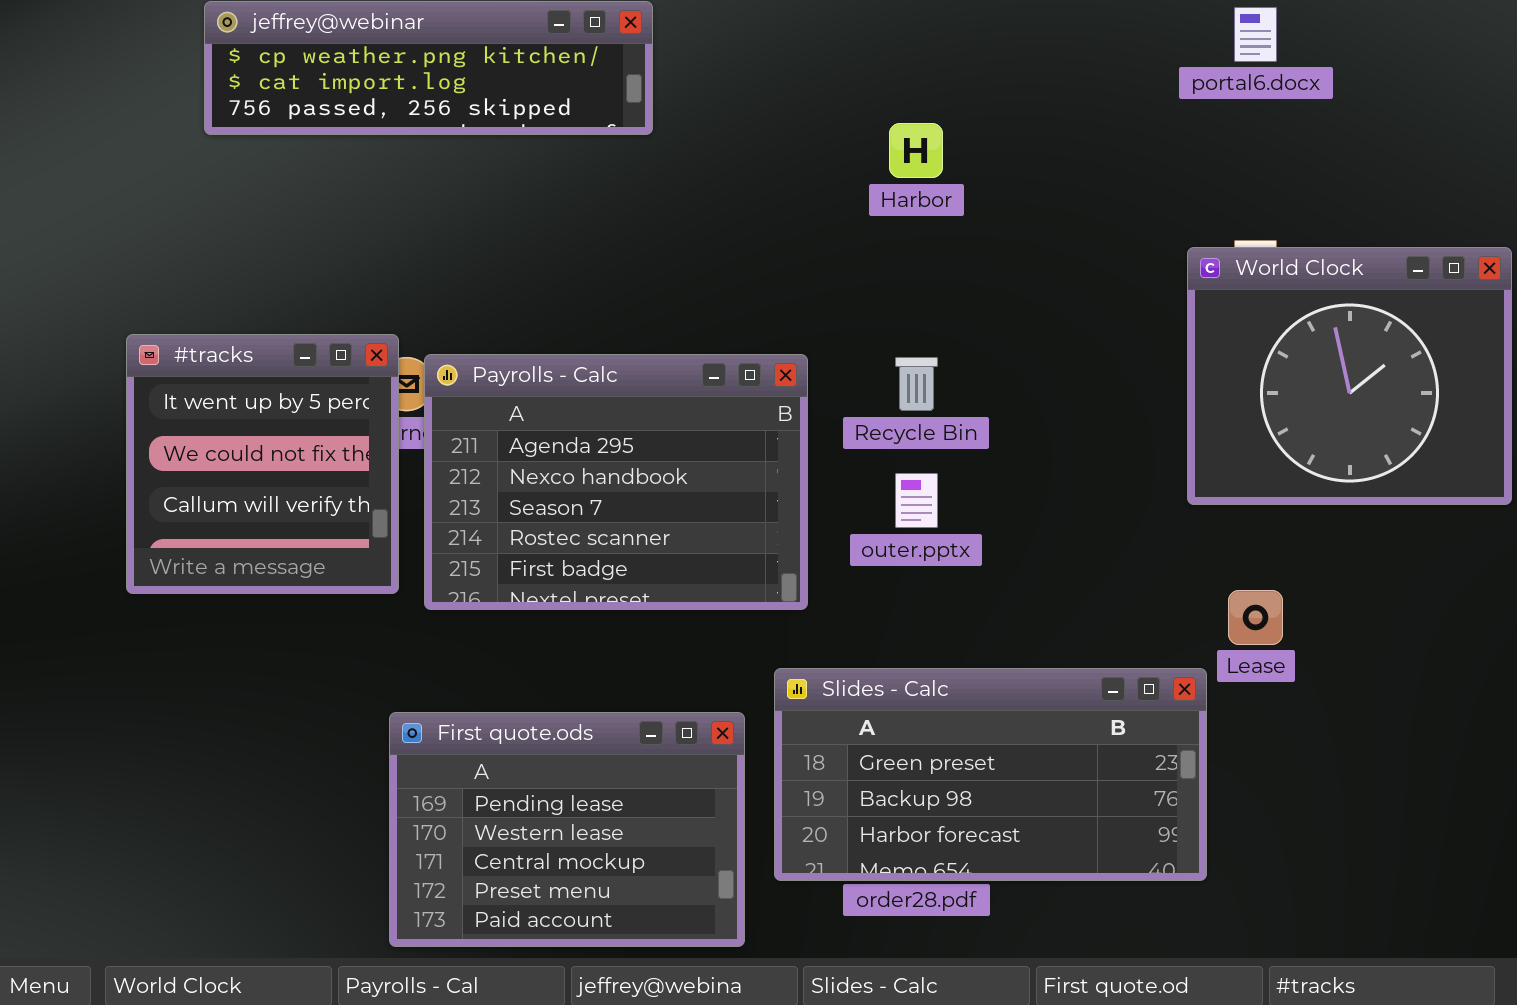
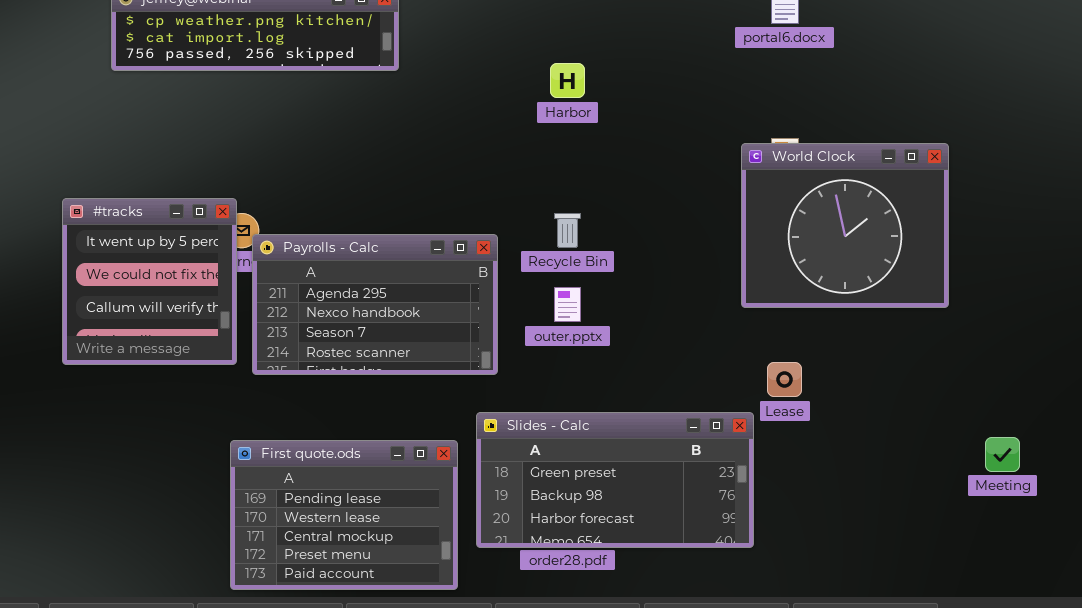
Payrolls - Calc: [424,354,808,610] -> [252,234,498,375], resized

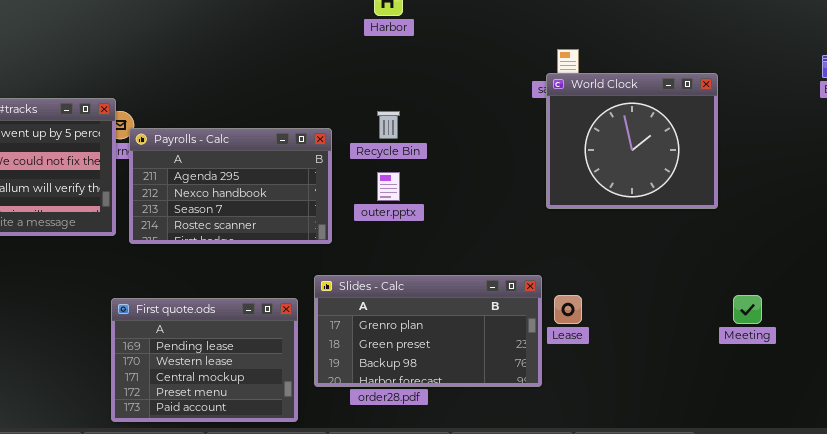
World Clock: [741,143,949,308] -> [546,73,718,209], moved
Lease: [767,362,802,397] -> [554,295,582,324], moved
Slides - Calc: [476,412,754,548] -> [314,275,542,387], scrolled up 1 row

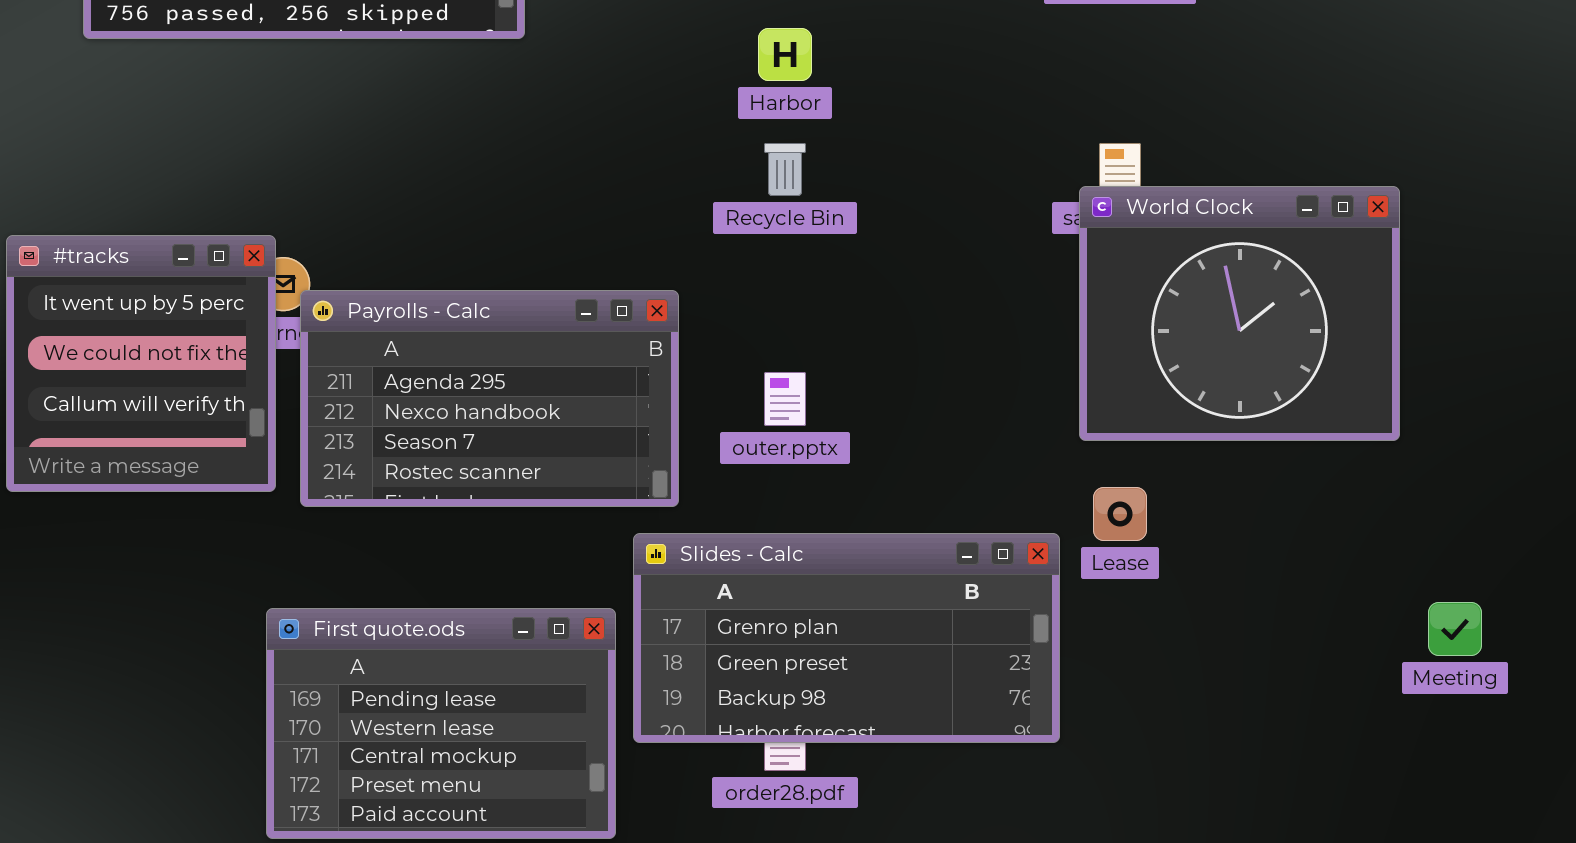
Recycle Bin: [377,111,400,139] -> [764,143,806,196], moved
Slides - Calc: [314,275,542,387] -> [633,533,1060,743], moved
Lease: [554,295,582,324] -> [1093,487,1147,541], moved

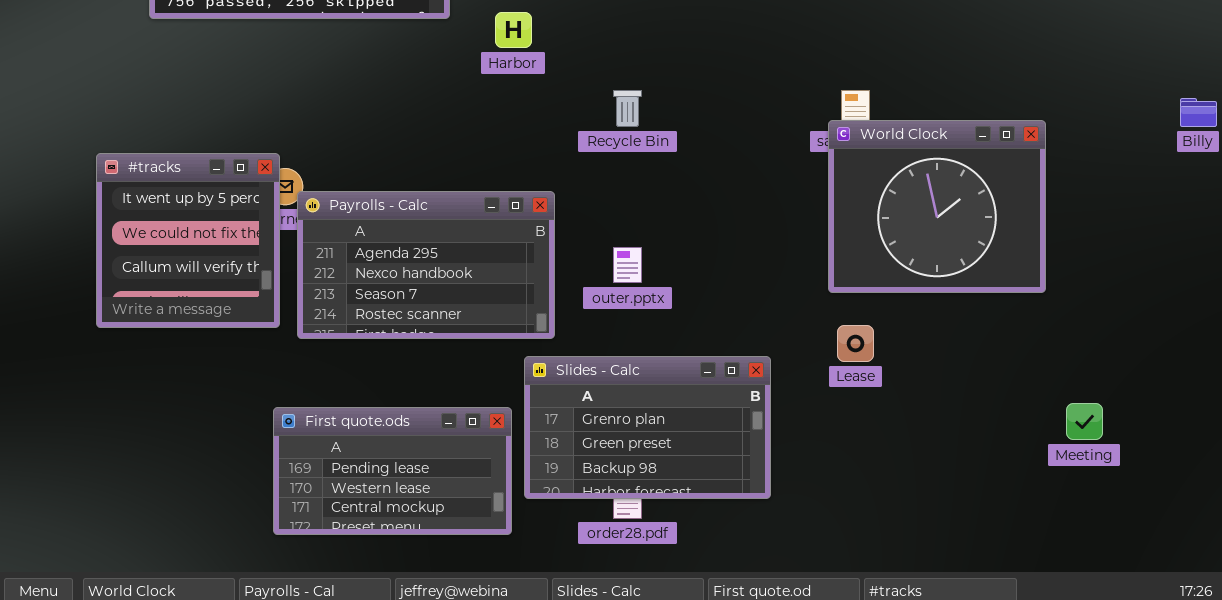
Harbor: [758,28,812,81] -> [495,12,532,48], moved
Slides - Calc: [633,533,1060,743] -> [524,356,771,499], resized
First quote.ods: [266,608,616,839] -> [273,407,512,535], resized

